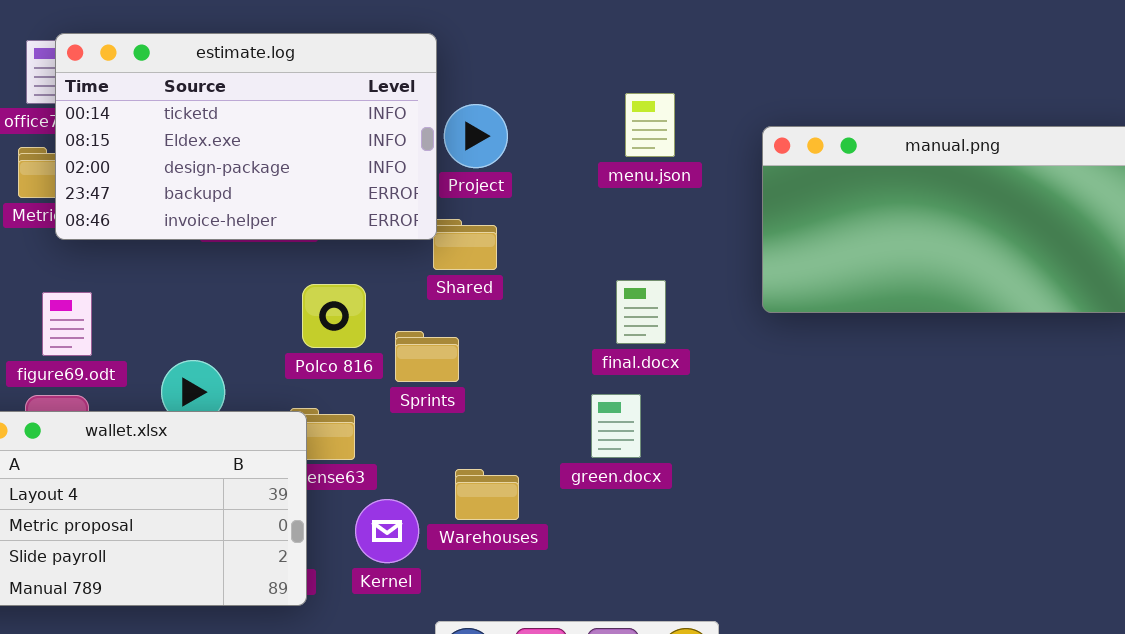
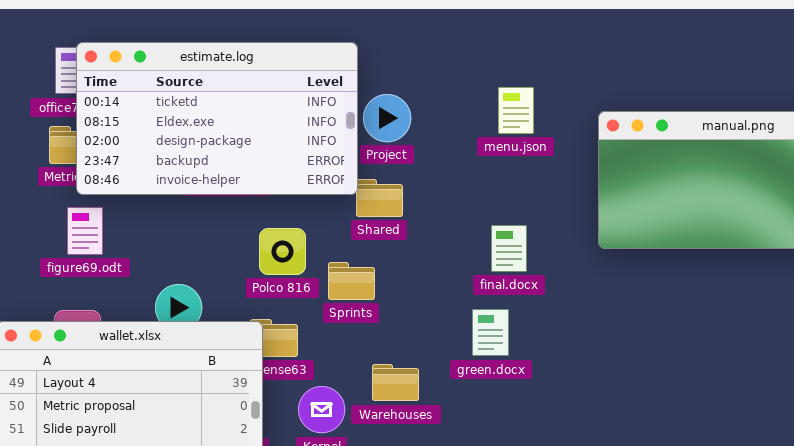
figure69.odt: [42,292,92,356] -> [67,207,103,255], moved

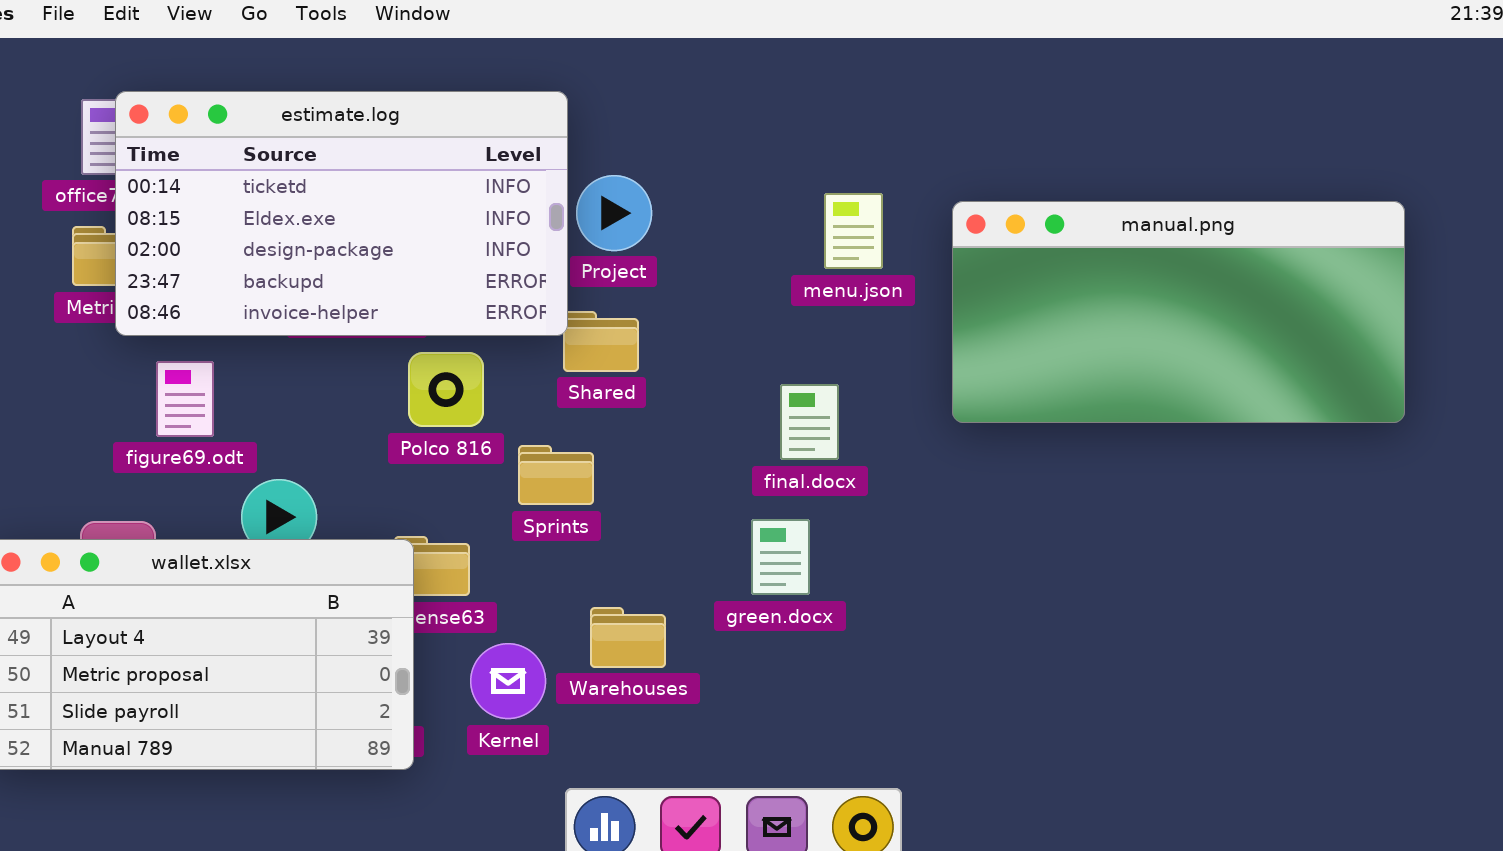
menu.json: [498,87,534,134] -> [824,193,883,269], moved
figure69.odt: [67,207,103,255] -> [156,361,214,437], moved
Polco 816: [259,228,306,275] -> [408,352,484,427], moved

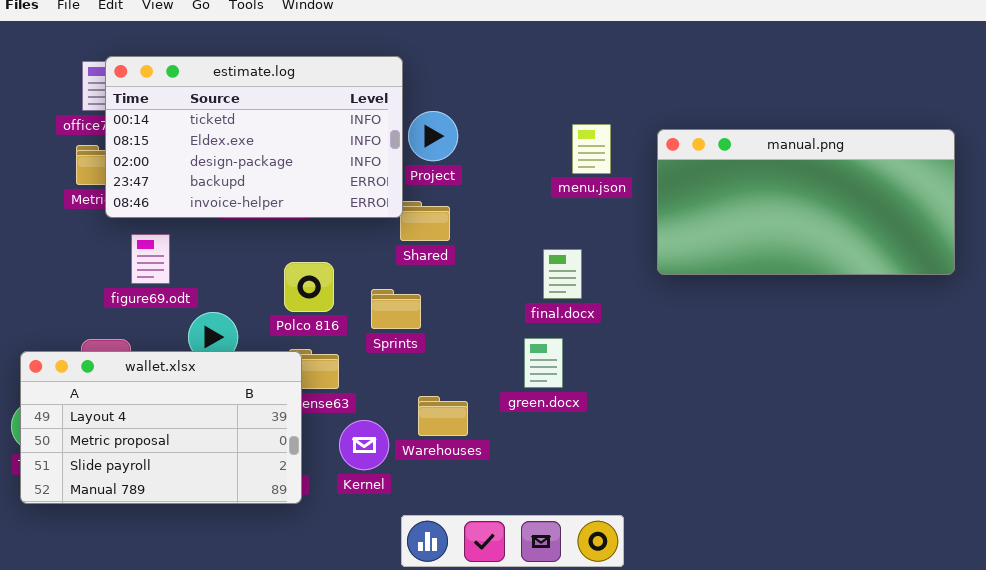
Polco 816: [408,352,484,427] -> [284,262,334,312], moved

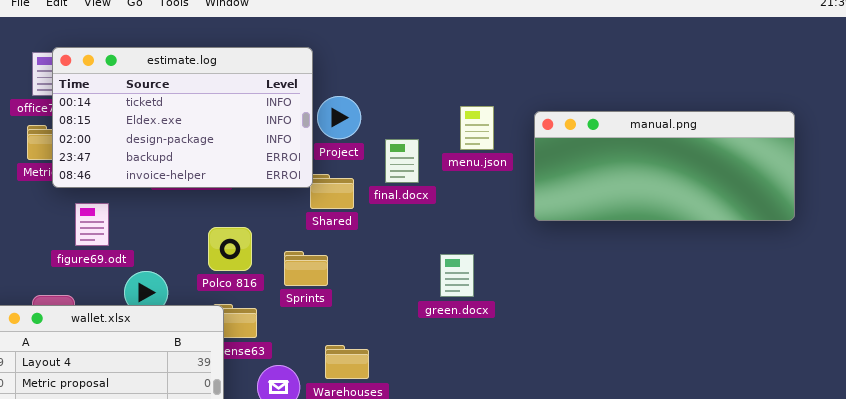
manual.png: [657,129,955,275] -> [534,111,795,221], resized
final.docx: [543,249,582,299] -> [385,139,419,183], moved
green.docx: [524,338,563,388] -> [440,254,474,297], moved

